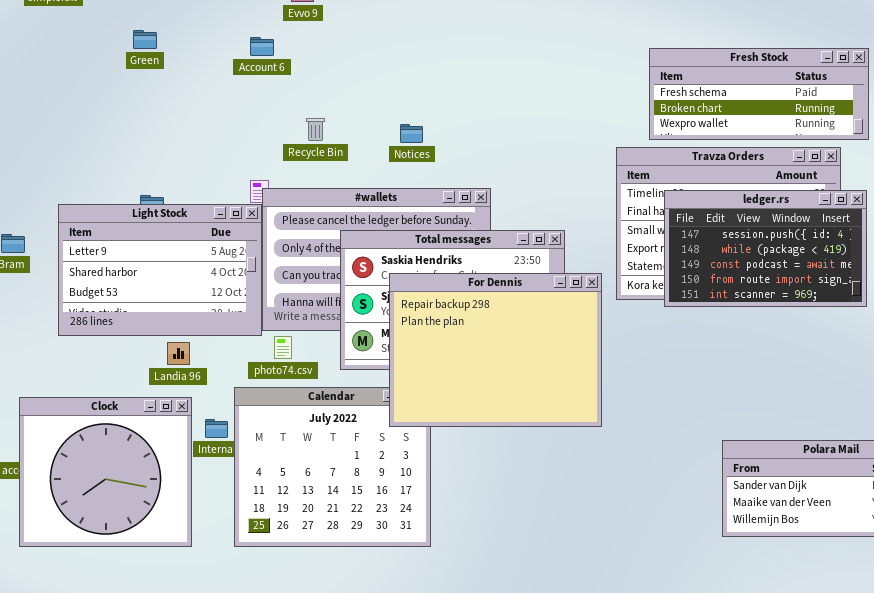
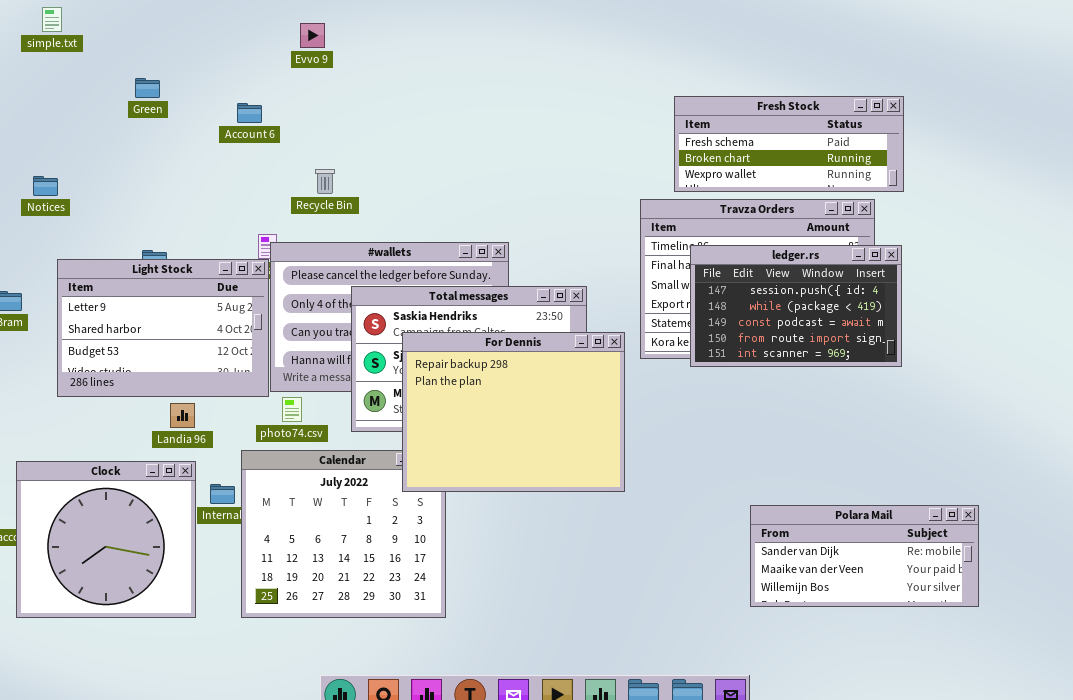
Account 6: [250,37,274,56] -> [237,103,262,123], moved
Notices: [400,124,423,143] -> [33,176,58,196], moved

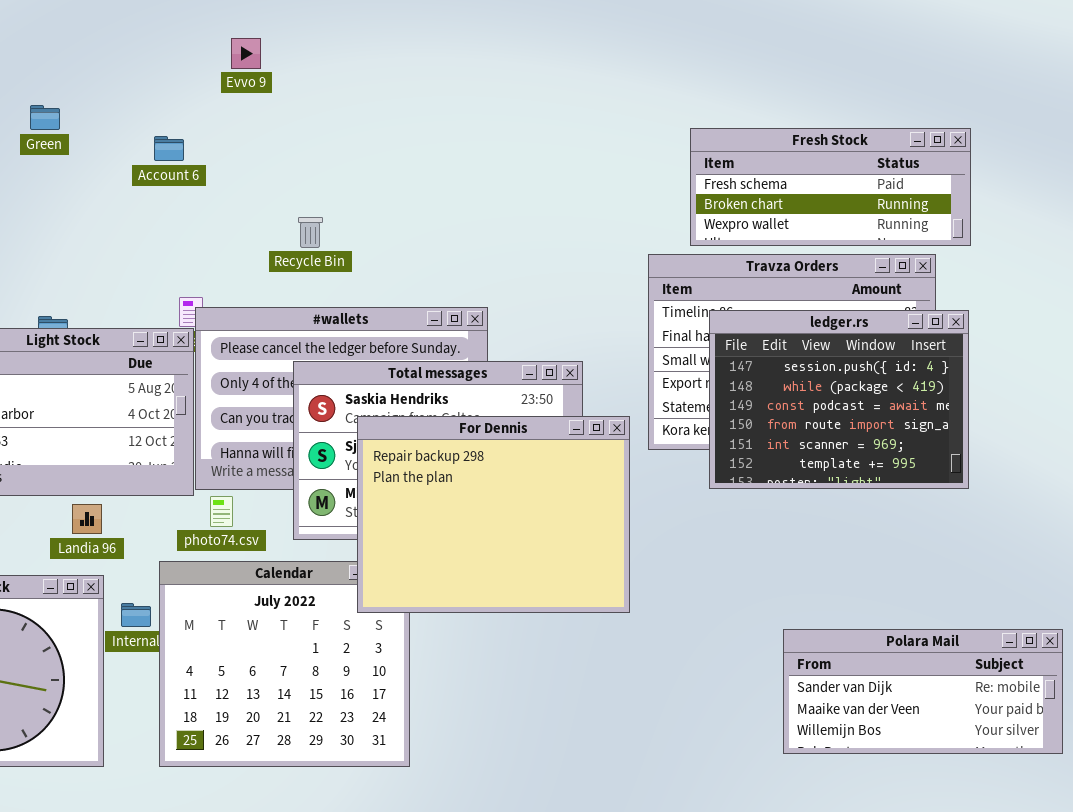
Recycle Bin: [315,169,335,194] -> [298,217,323,248], moved
ledger.rs: [690,245,902,367] -> [709,310,969,489], resized

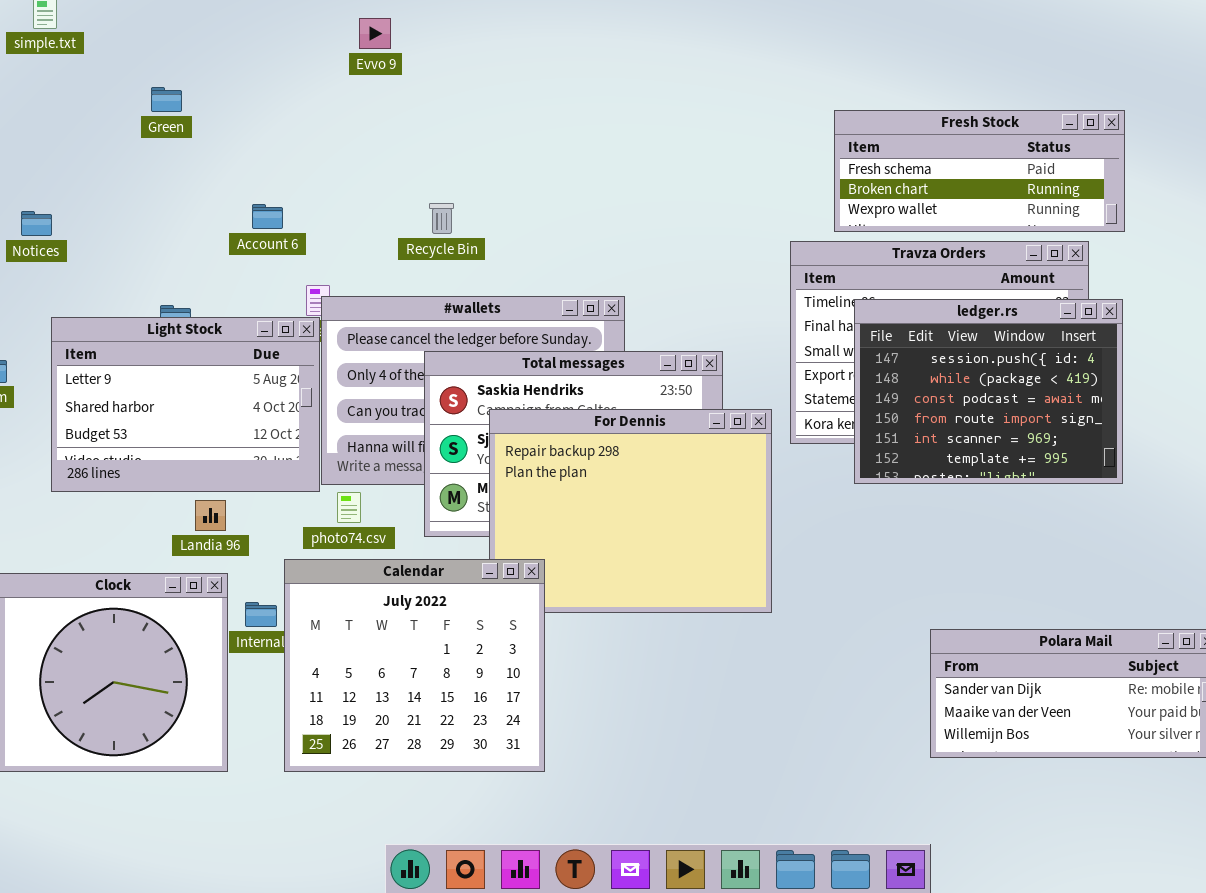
Account 6: [154,136,184,161] -> [252,204,283,229], moved
Calendar: [159,561,410,767] -> [284,559,545,772], raised

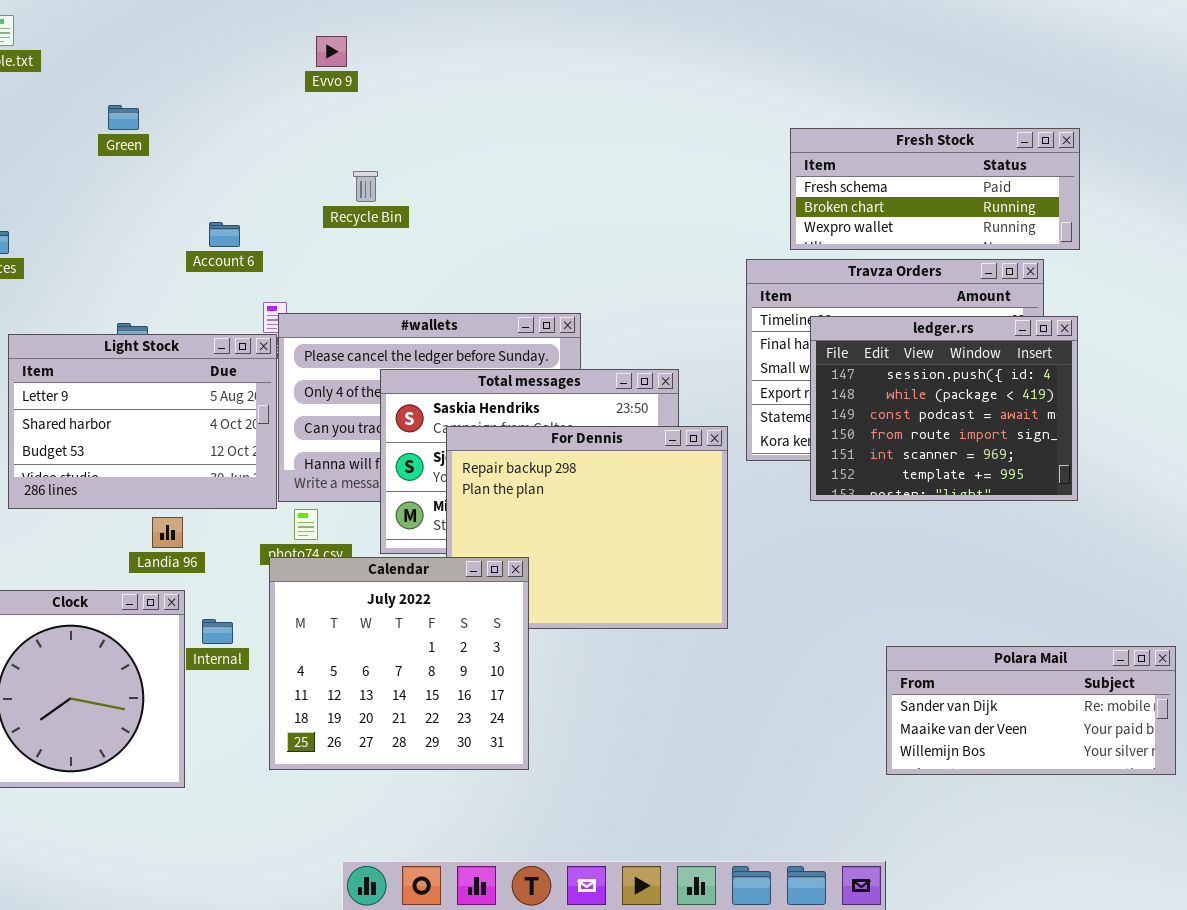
Recycle Bin: [429,203,454,234] -> [353,171,378,202], moved
Calendar: [284,559,545,772] -> [269,557,529,770], moved

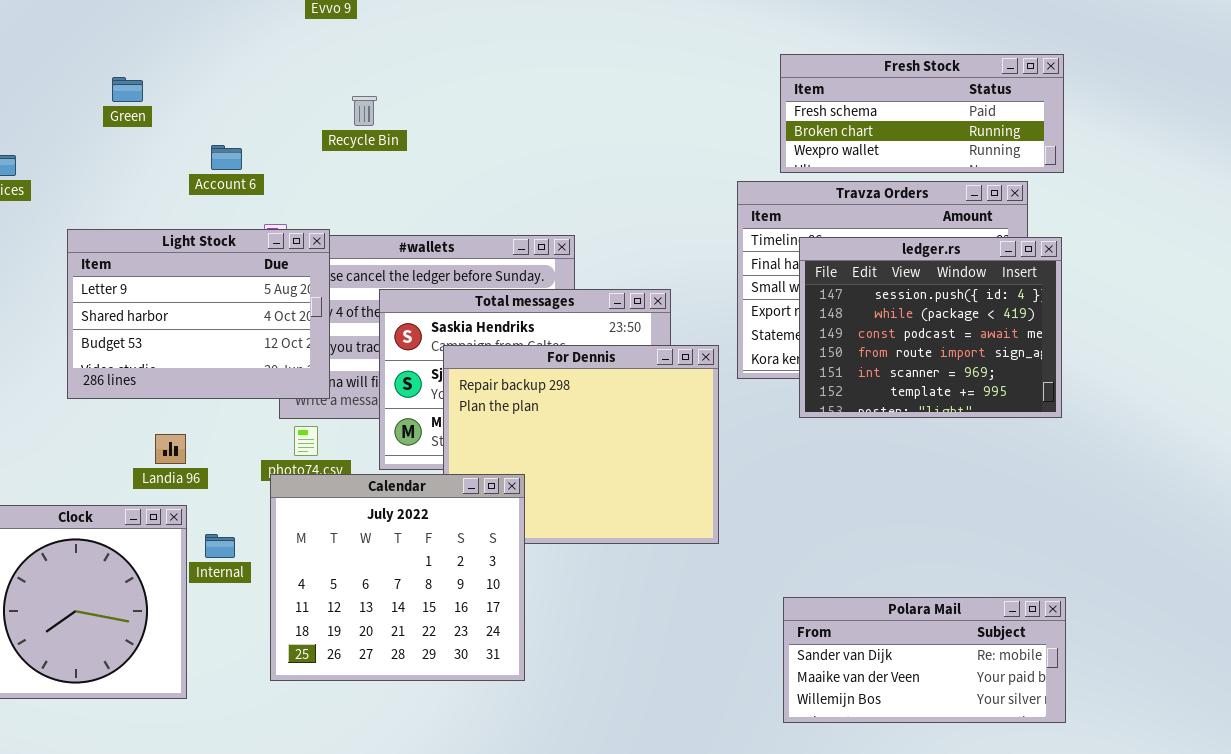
Green: [108,105,139,130] -> [112,77,143,102], moved
Light Stock: [8,334,277,509] -> [67,229,330,399], moved
Polara Mail: [886,646,1176,775] -> [783,597,1066,723], moved

